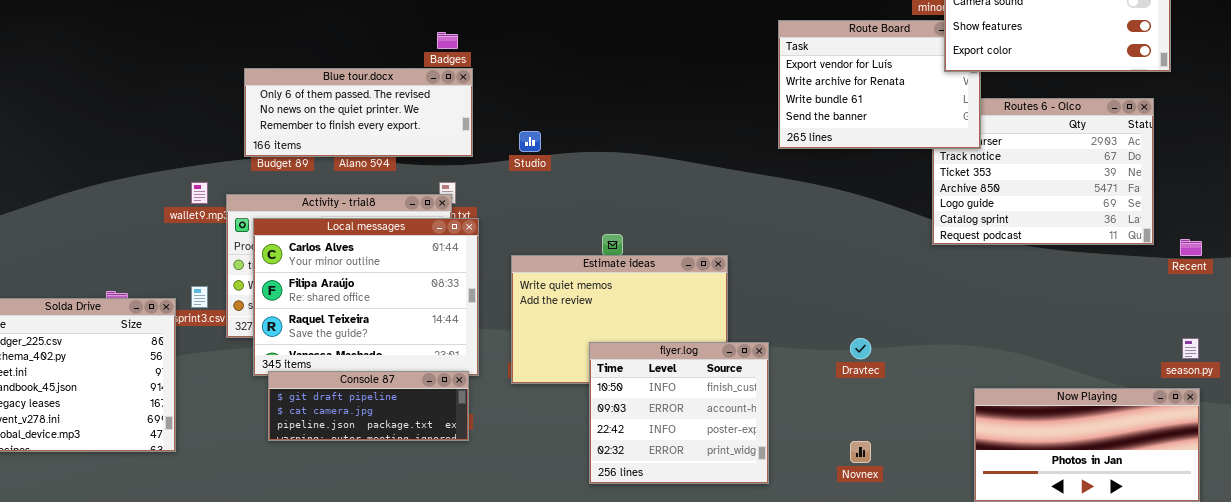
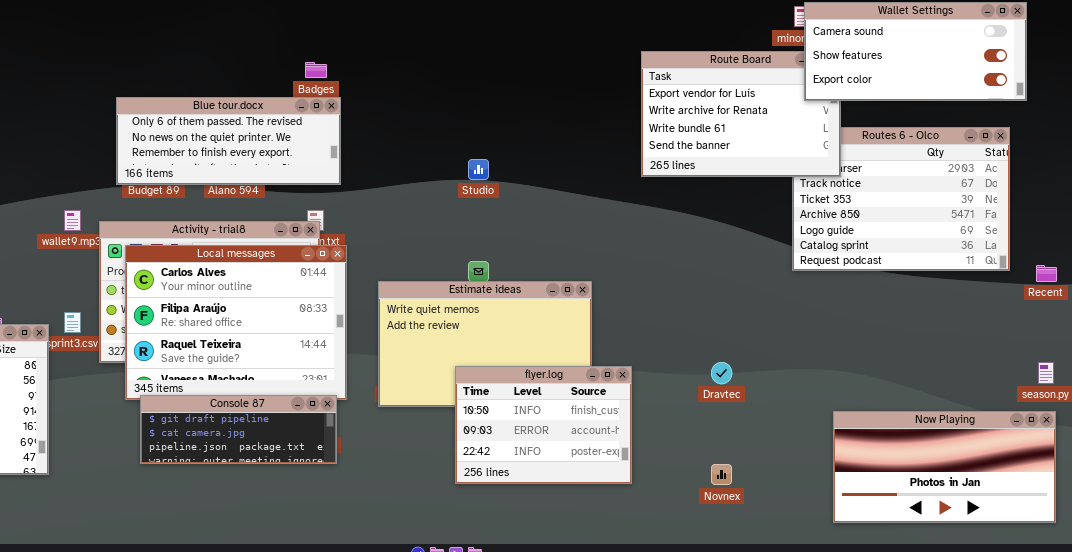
Studio: [519,131,541,152] -> [468,159,489,180], moved
flyer.log: [589,342,769,484] -> [455,366,632,484], resized

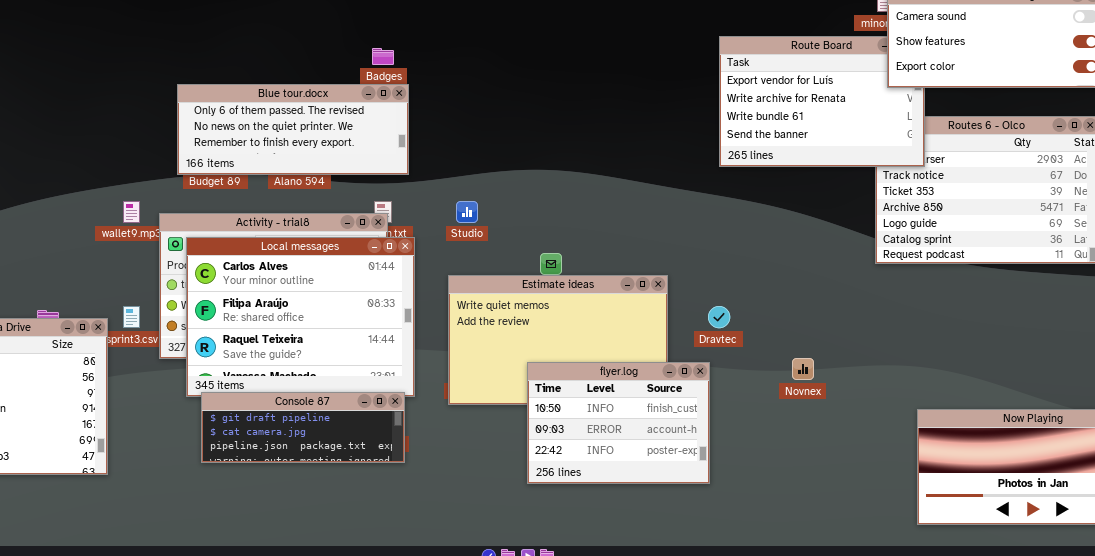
Studio: [468,159,489,180] -> [456,201,478,223], moved
Dravtec: [711,362,732,384] -> [708,306,730,328], moved
Novnex: [711,464,732,485] -> [792,358,814,380], moved

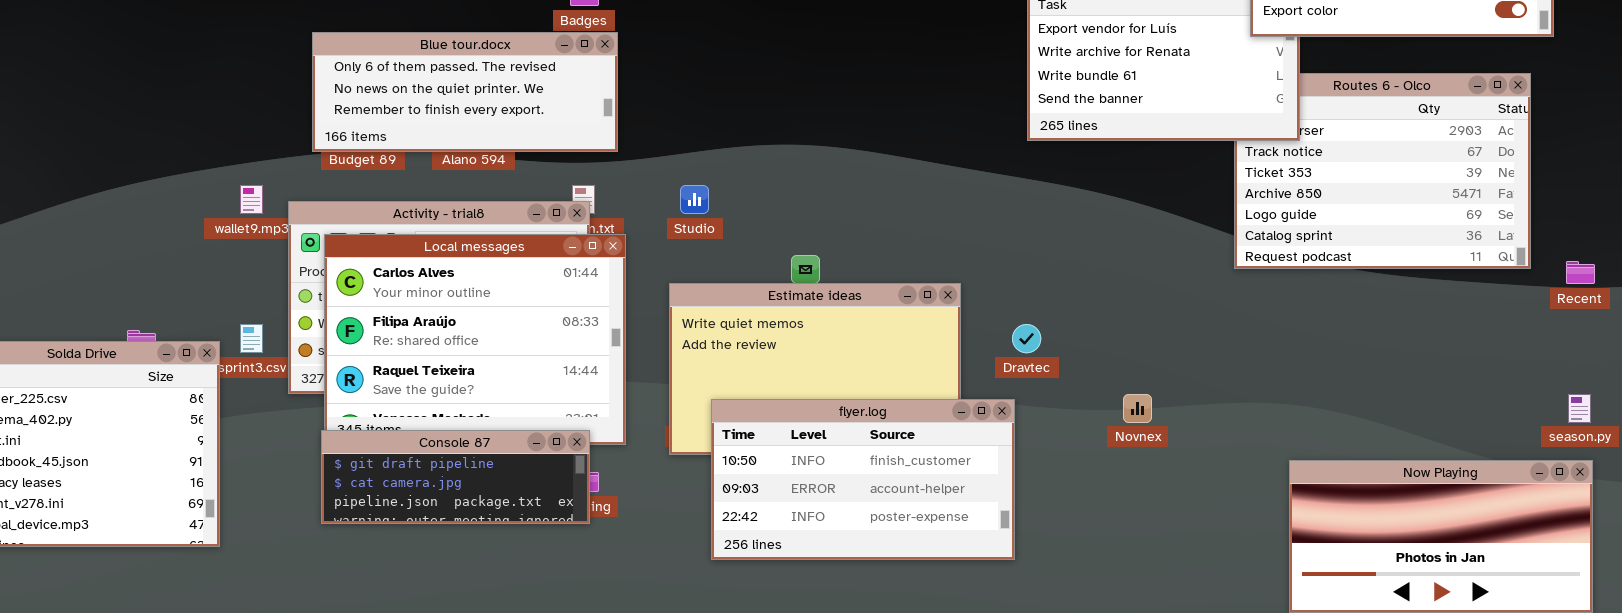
flyer.log: [527,362,710,484] -> [711,399,1015,560], resized
Console 87: [201,392,405,463] -> [321,430,590,524], moved

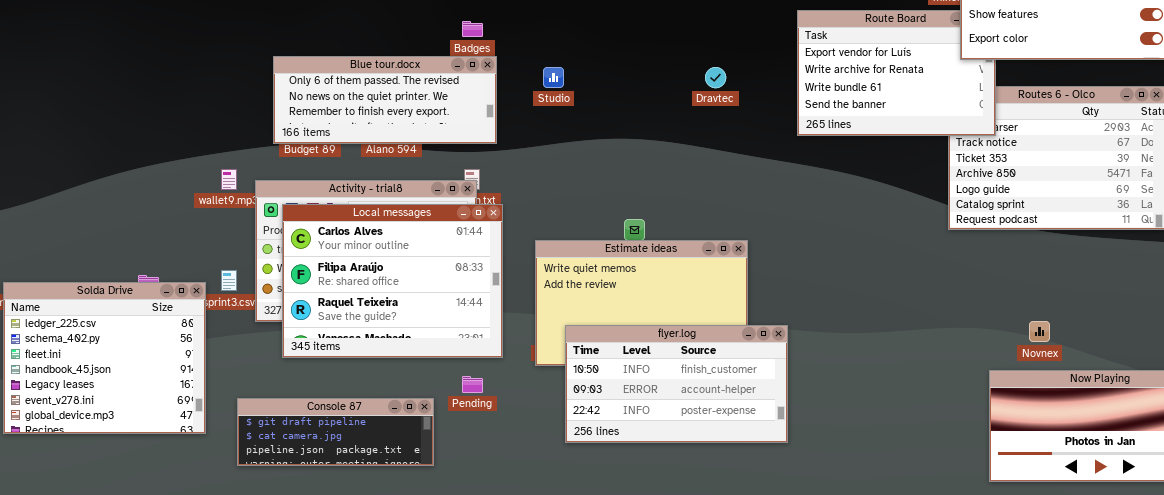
Studio: [680,185,709,214] -> [543,67,564,88], moved
Dravtec: [1012,324,1041,353] -> [705,67,726,88], moved
Novnex: [1123,394,1152,423] -> [1029,321,1050,342], moved
Console 87: [321,430,590,524] -> [237,398,434,466], moved

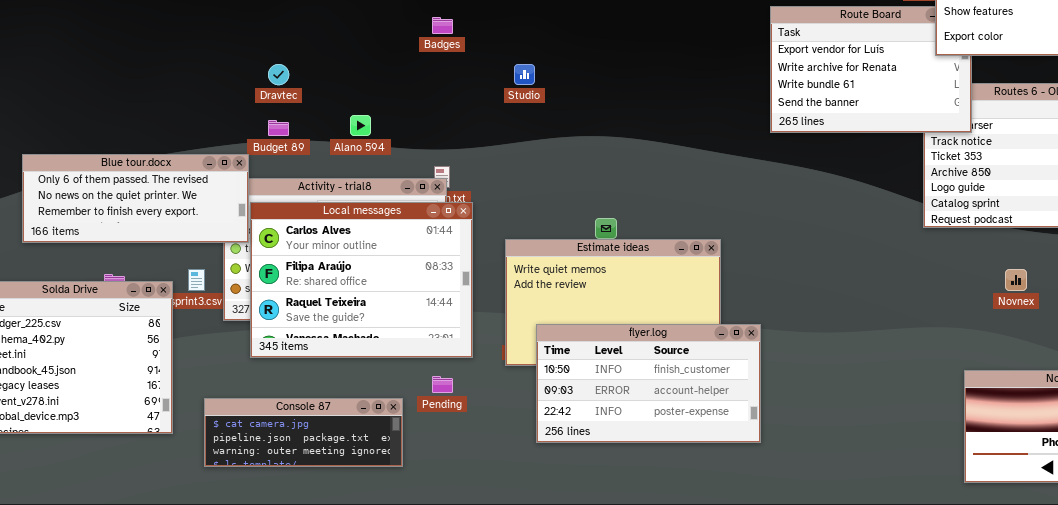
Blue tour.docx: [273,56,497,144] -> [22,154,249,243], moved
Dravtec: [705,67,726,88] -> [268,64,289,85], moved
Novnex: [1029,321,1050,342] -> [1005,269,1027,291], moved
Console 87: [237,398,434,466] -> [204,398,403,467], scrolled down 1 row

